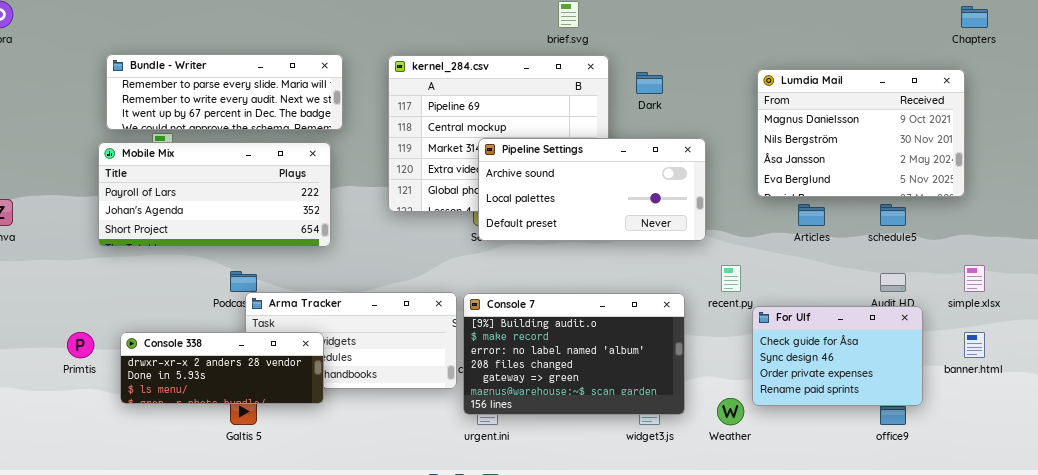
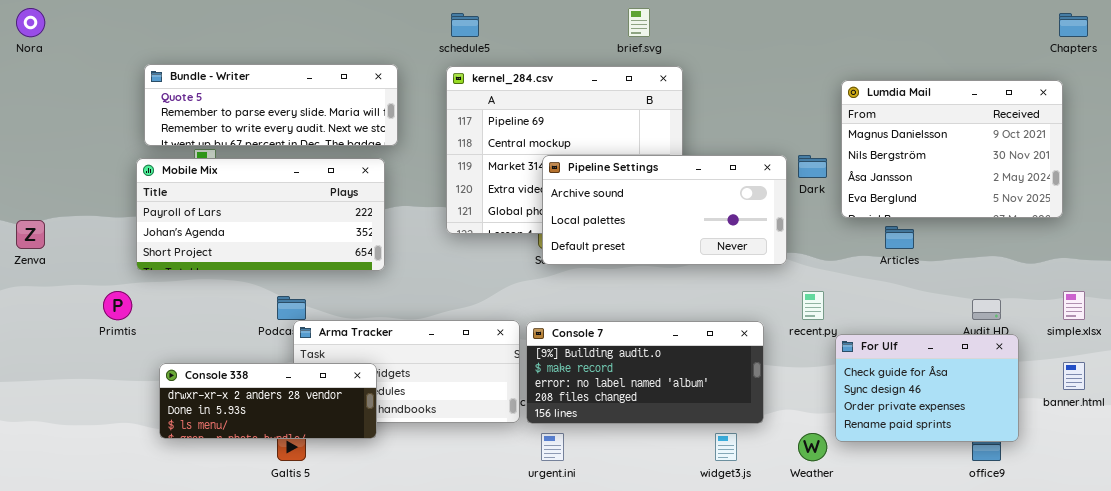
Bundle - Writer: [106,54,343,130] -> [144,64,398,146], scrolled up 1 row
Dark: [636,72,663,94] -> [798,155,827,178], moved
schedule5: [880,204,906,226] -> [451,13,479,37], moved
Console 7: [463,293,685,415] -> [526,321,764,424], resized
Primtis: [67,332,94,358] -> [103,291,132,320], moved

